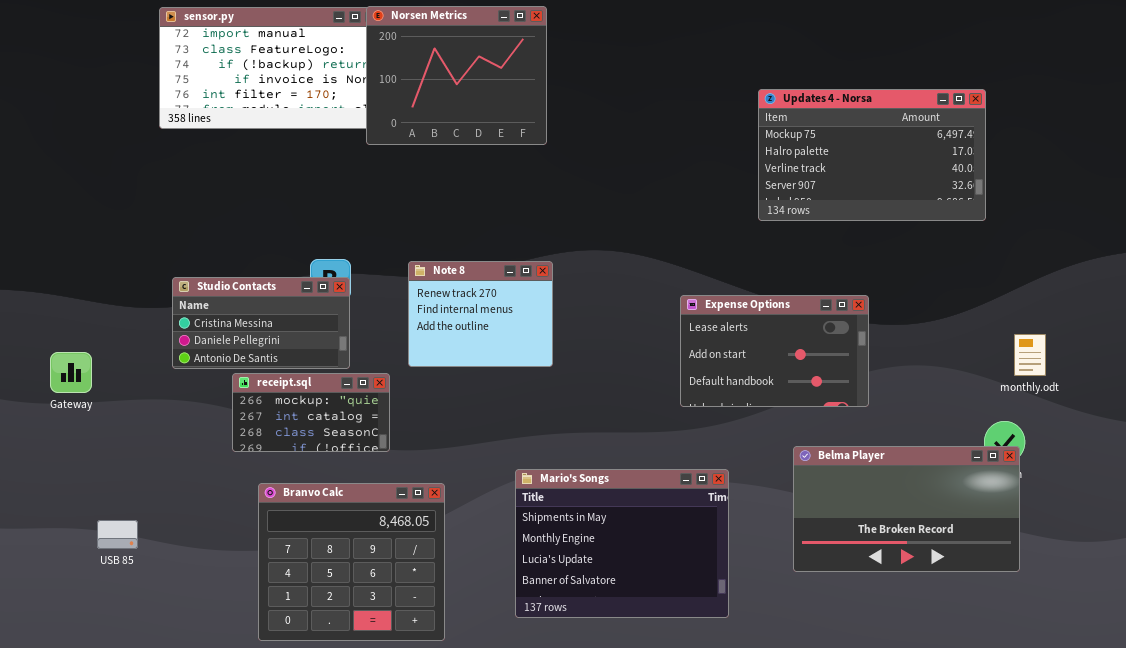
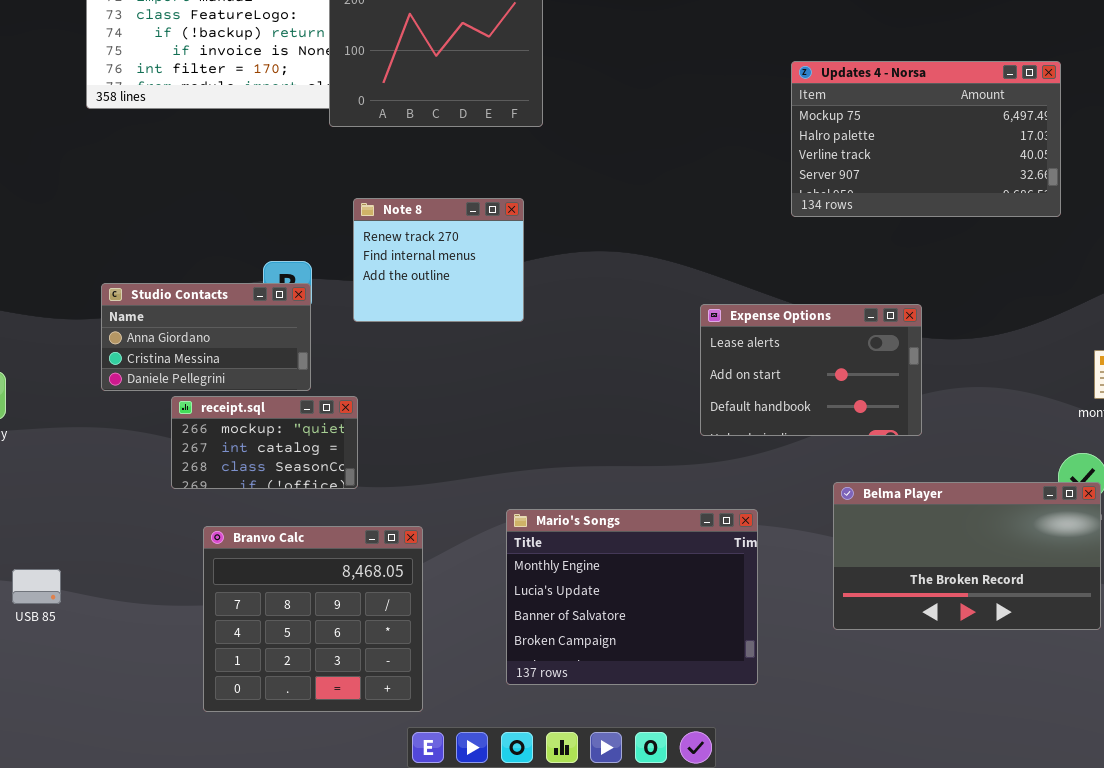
Note 8: [408,261,553,367] -> [353,198,524,322], moved
Studio Contacts: [172,277,350,369] -> [101,283,311,391], scrolled up 1 row
Mario's Songs: [515,469,729,618] -> [506,509,758,685], scrolled down 1 row

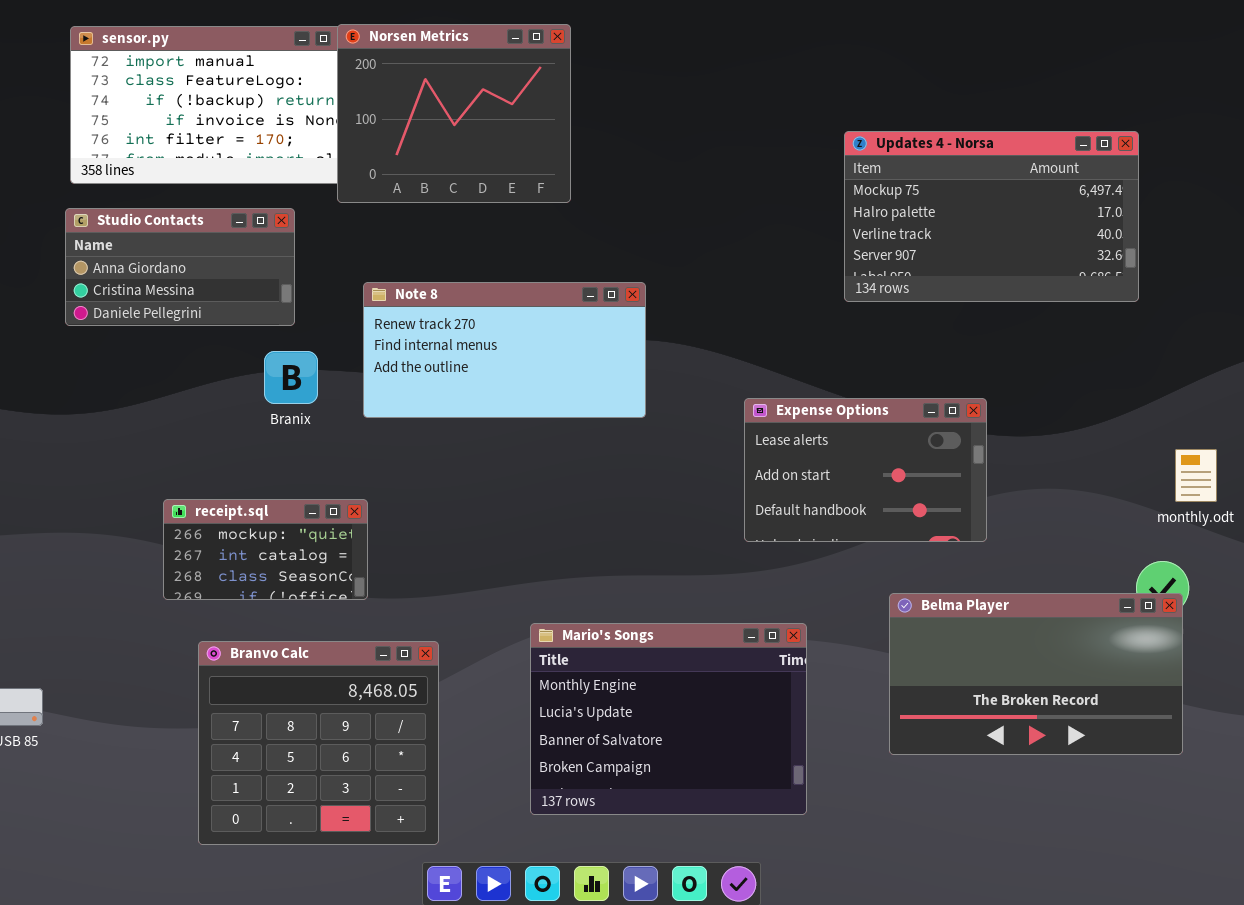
Note 8: [353,198,524,322] -> [363,282,646,418], resized
Studio Contacts: [101,283,311,391] -> [65,208,295,326], moved

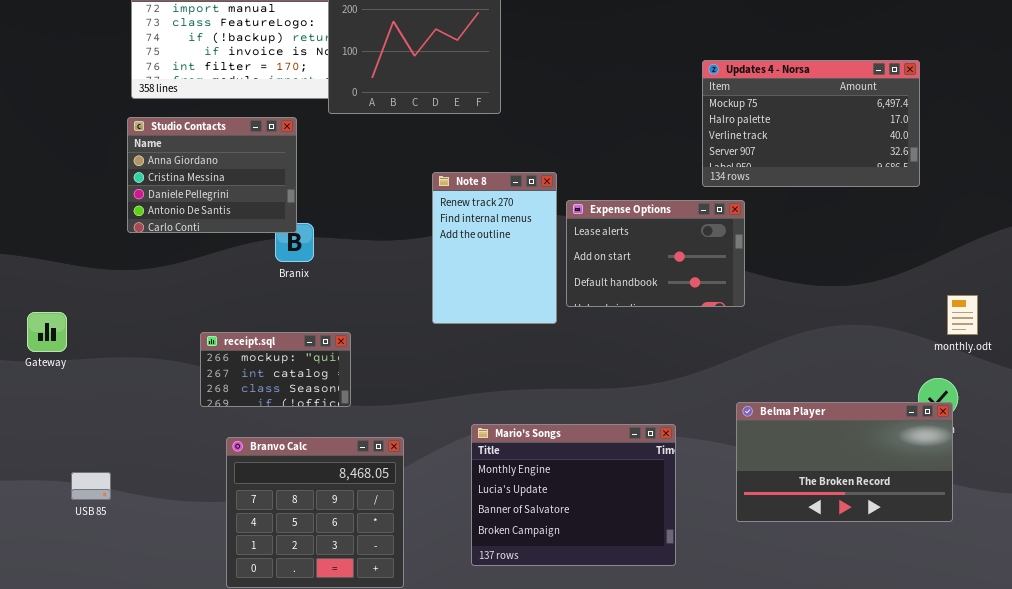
Studio Contacts: [65,208,295,326] -> [127,117,297,233], resized
Note 8: [363,282,646,418] -> [432,172,557,324], resized
Expense Options: [744,398,987,542] -> [566,200,745,307], moved

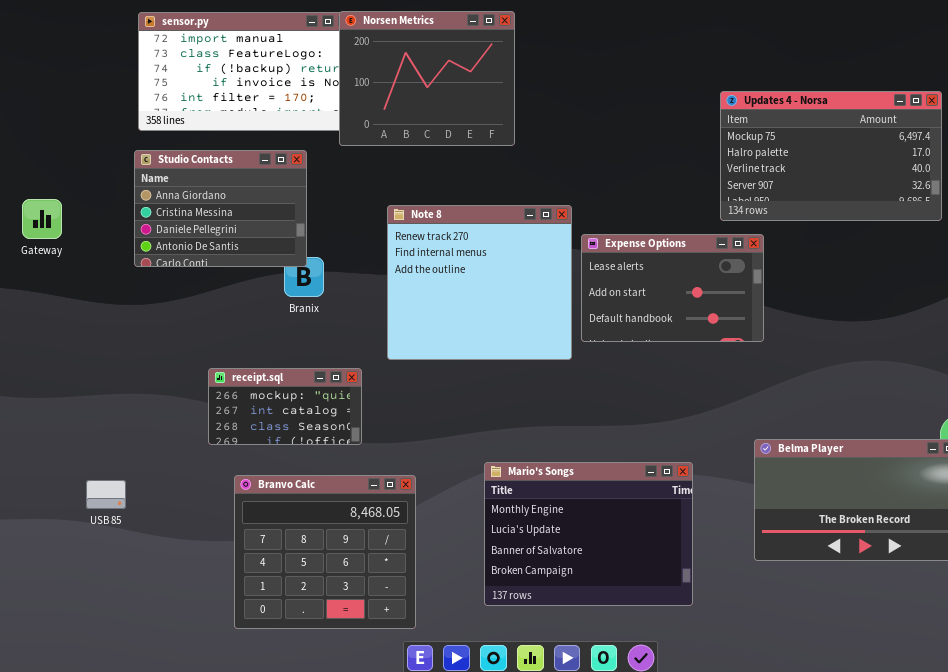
Note 8: [432,172,557,324] -> [387,205,572,360], resized
Gateway: [27,312,67,352] -> [22,199,62,239], moved
USB 85: [71,472,111,500] -> [86,480,126,509], moved

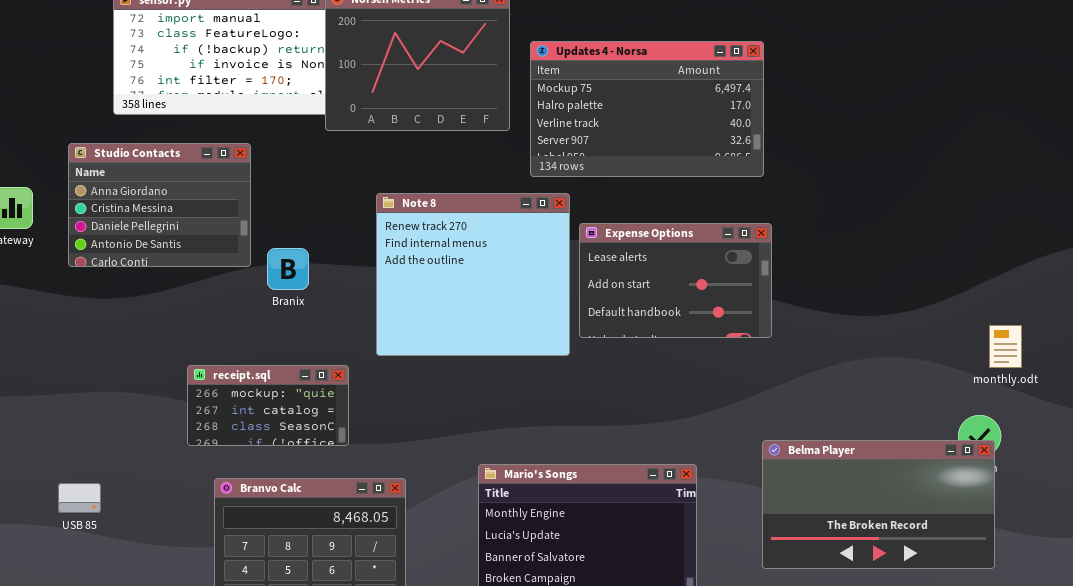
Updates 4 - Norsa: [720,91,942,221] -> [530,41,764,177], moved
Studio Contacts: [134,150,307,267] -> [68,143,251,267], moved

